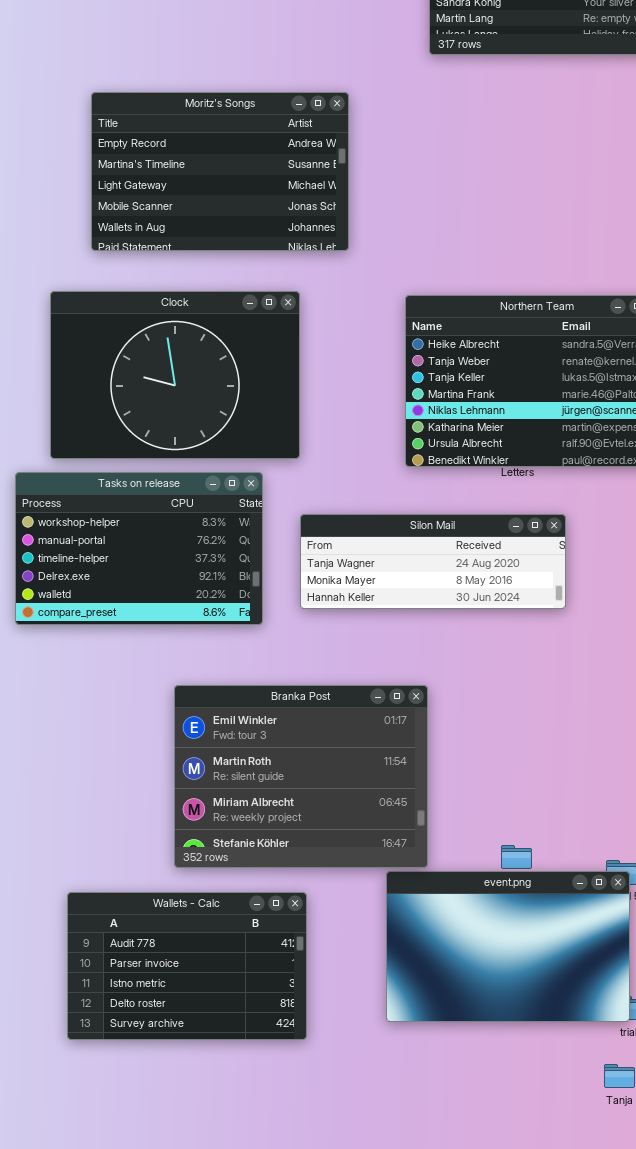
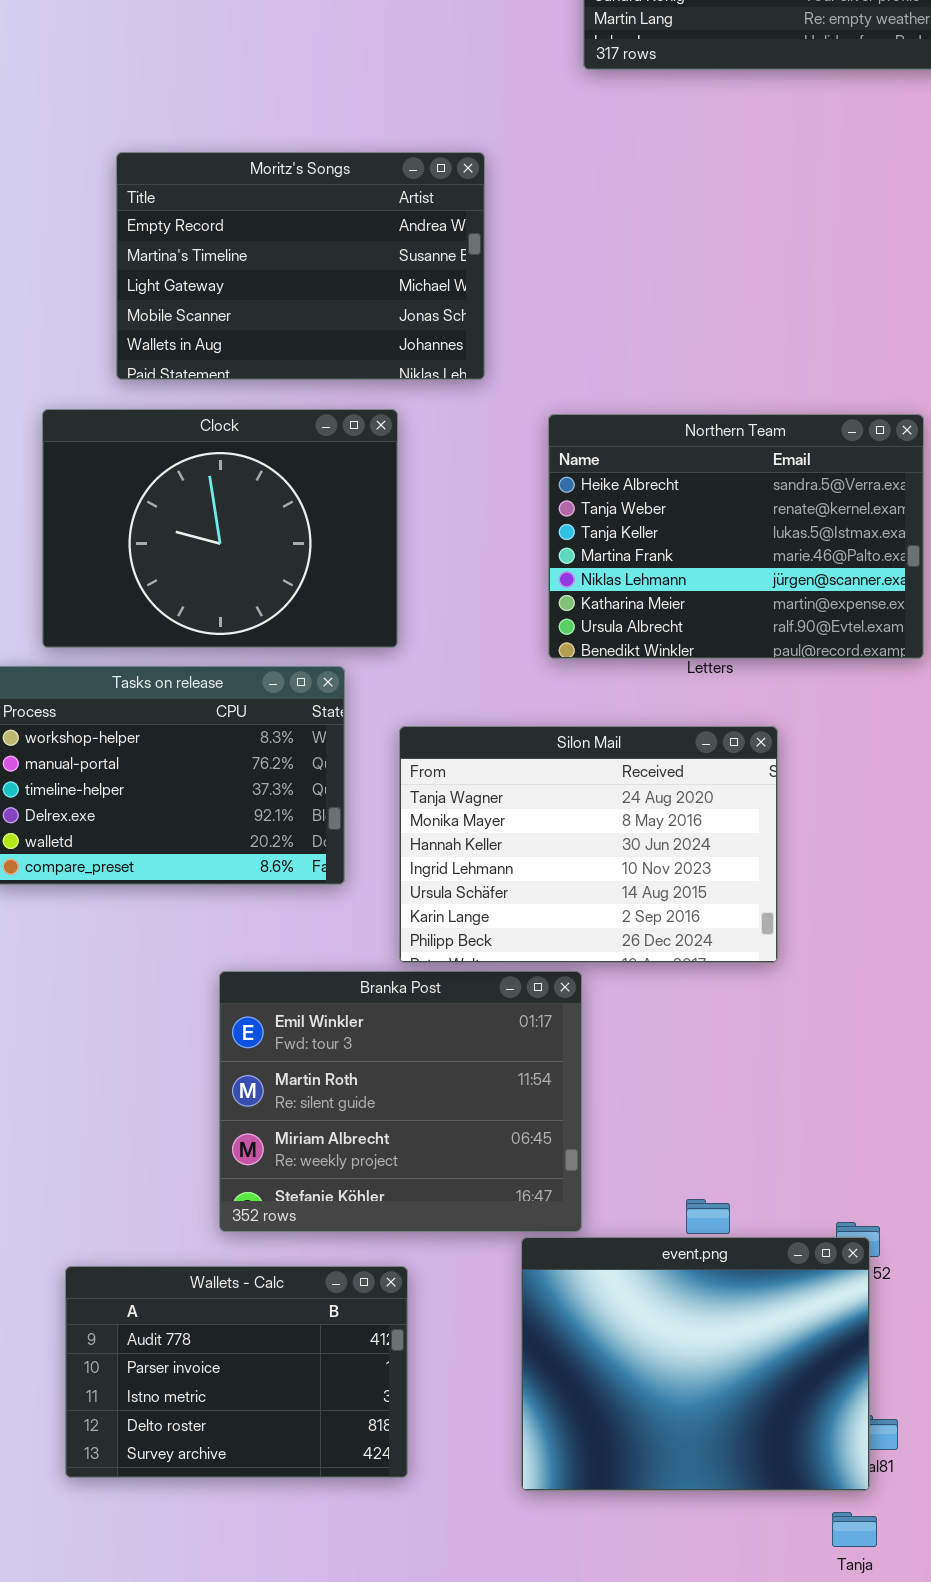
Moritz's Songs: [91,92,349,251] -> [116,152,485,380], moved
Silon Mail: [300,514,566,609] -> [399,726,778,963], resized
event.png: [386,871,630,1022] -> [521,1237,870,1491], resized

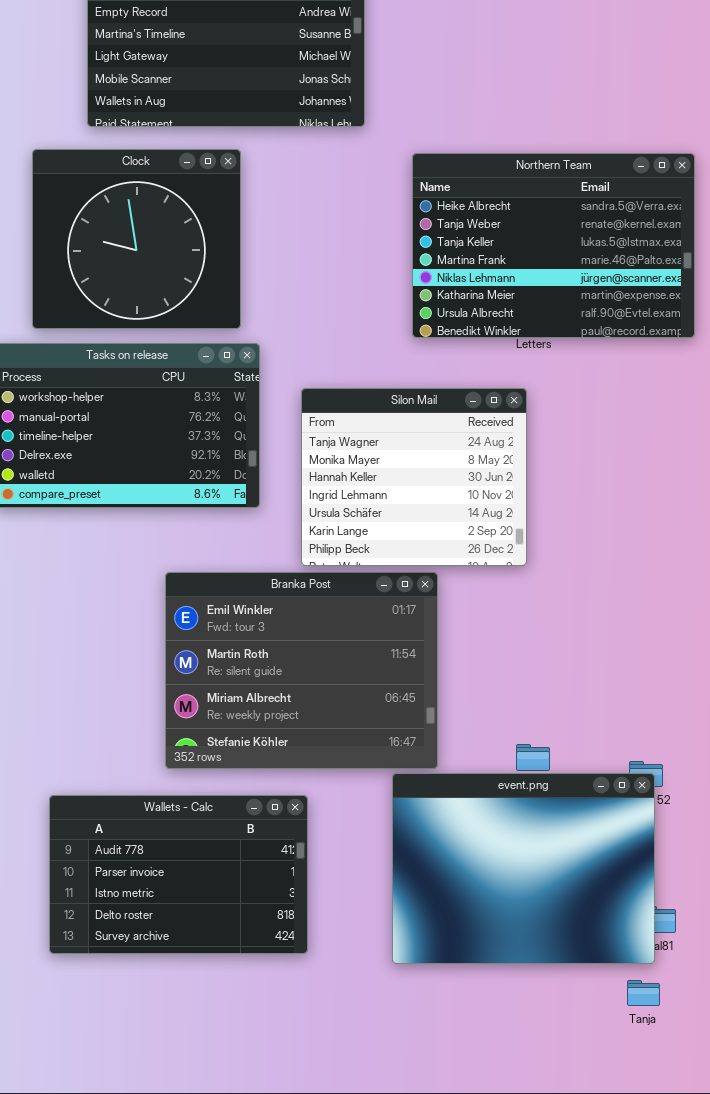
Clock: [42,409,398,648] -> [32,149,241,329], resized
Silon Mail: [399,726,778,963] -> [301,388,527,566], resized

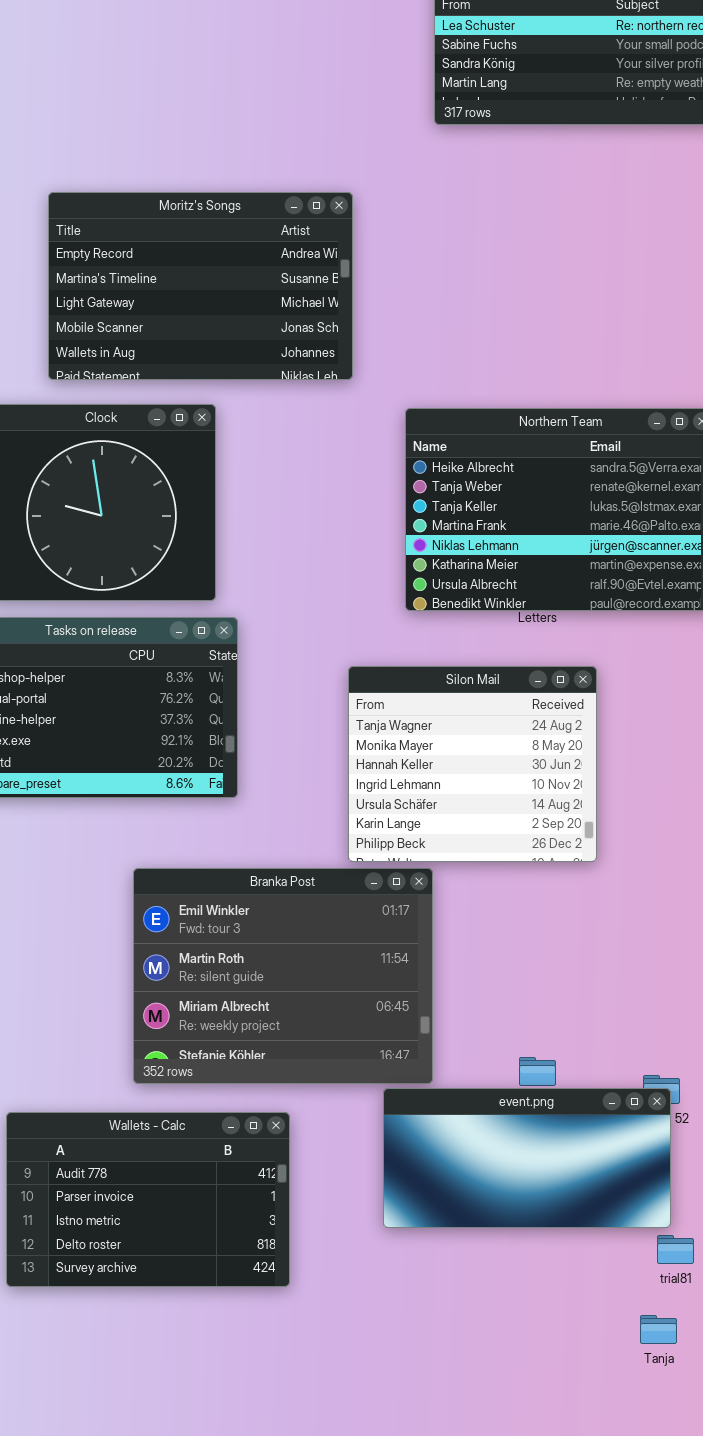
Silon Mail: [301,388,527,566] -> [348,666,597,862], moved
event.png: [392,773,655,964] -> [383,1088,671,1228], resized

